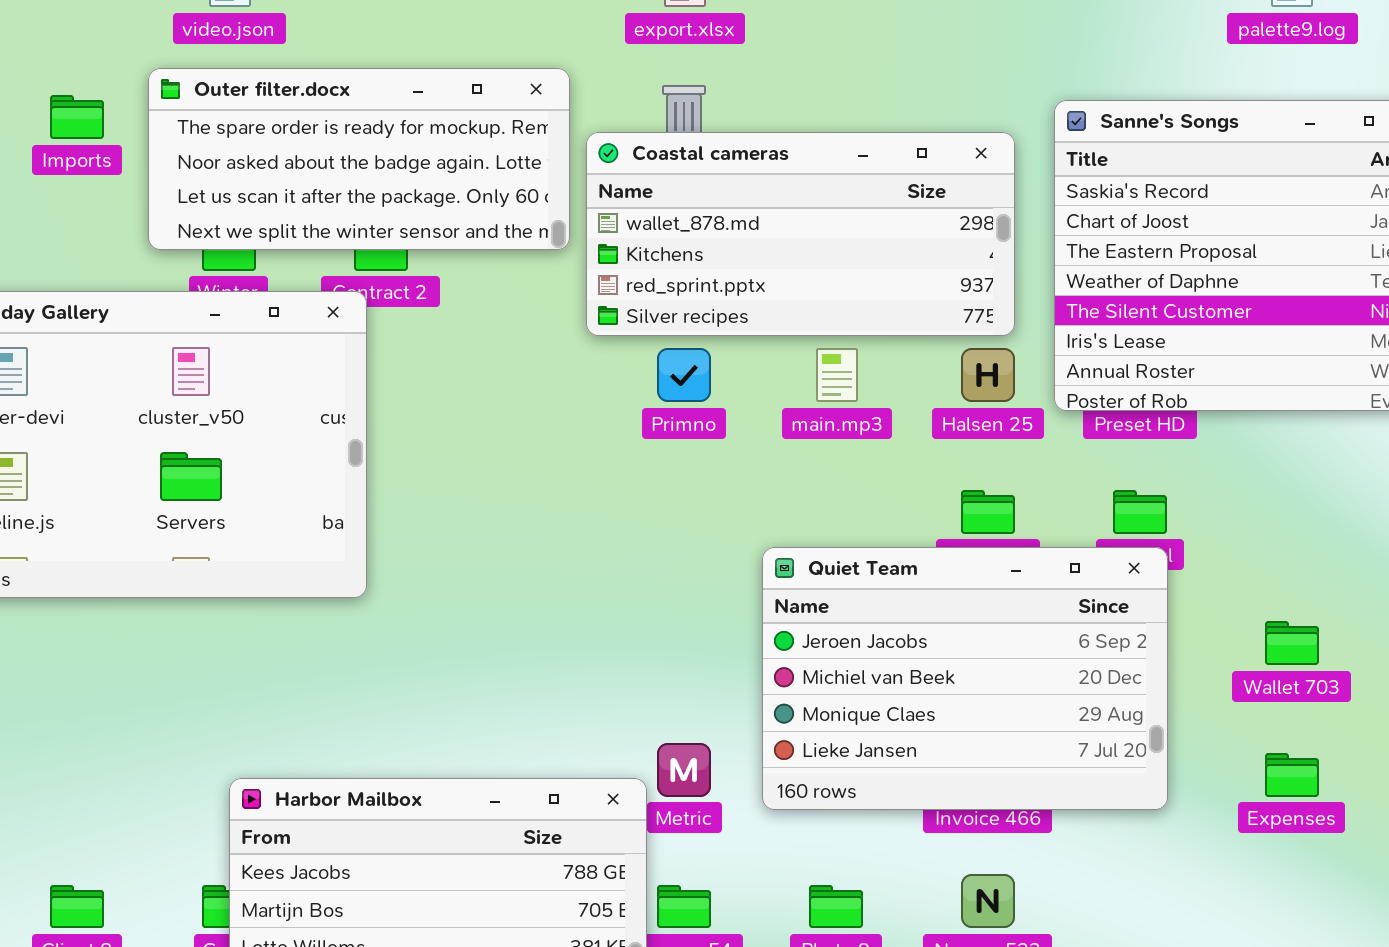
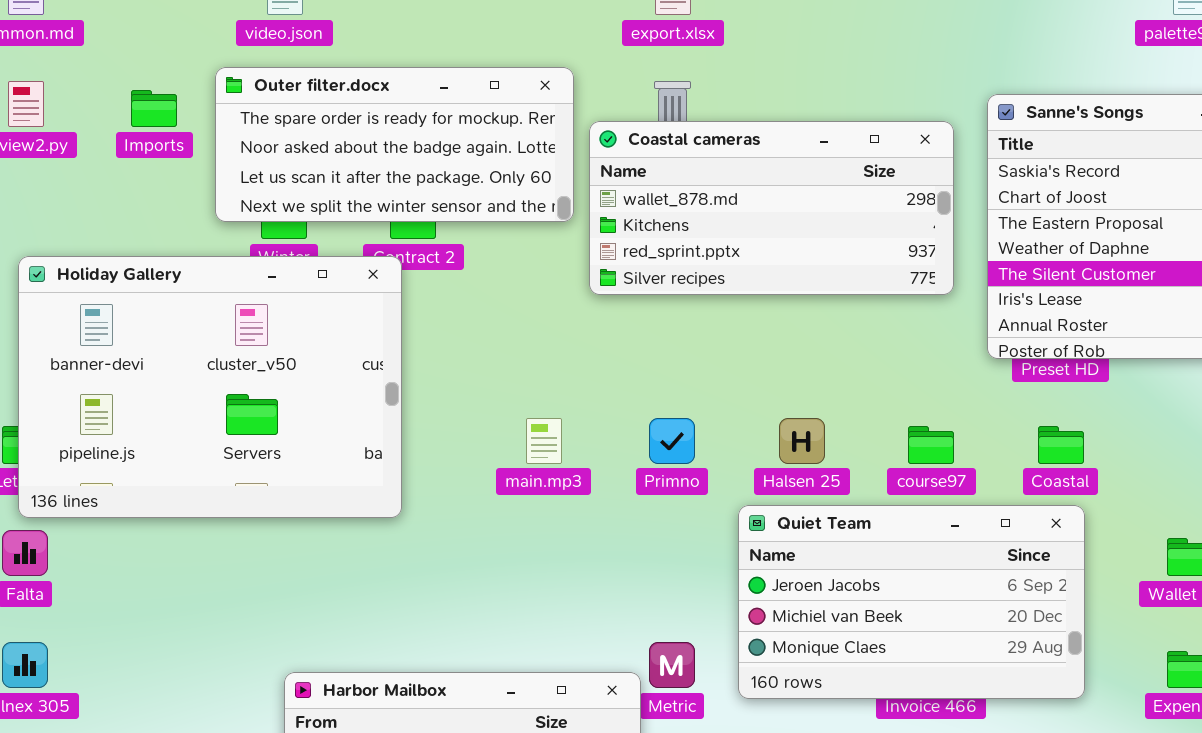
Primno: [657,348,711,402] -> [649,418,695,464], moved
main.mp3: [816,348,858,402] -> [526,418,562,464], moved
Halsen 25: [961,348,1015,402] -> [779,418,825,464], moved
Quiet Team: [762,547,1168,810] -> [738,505,1085,699], resized

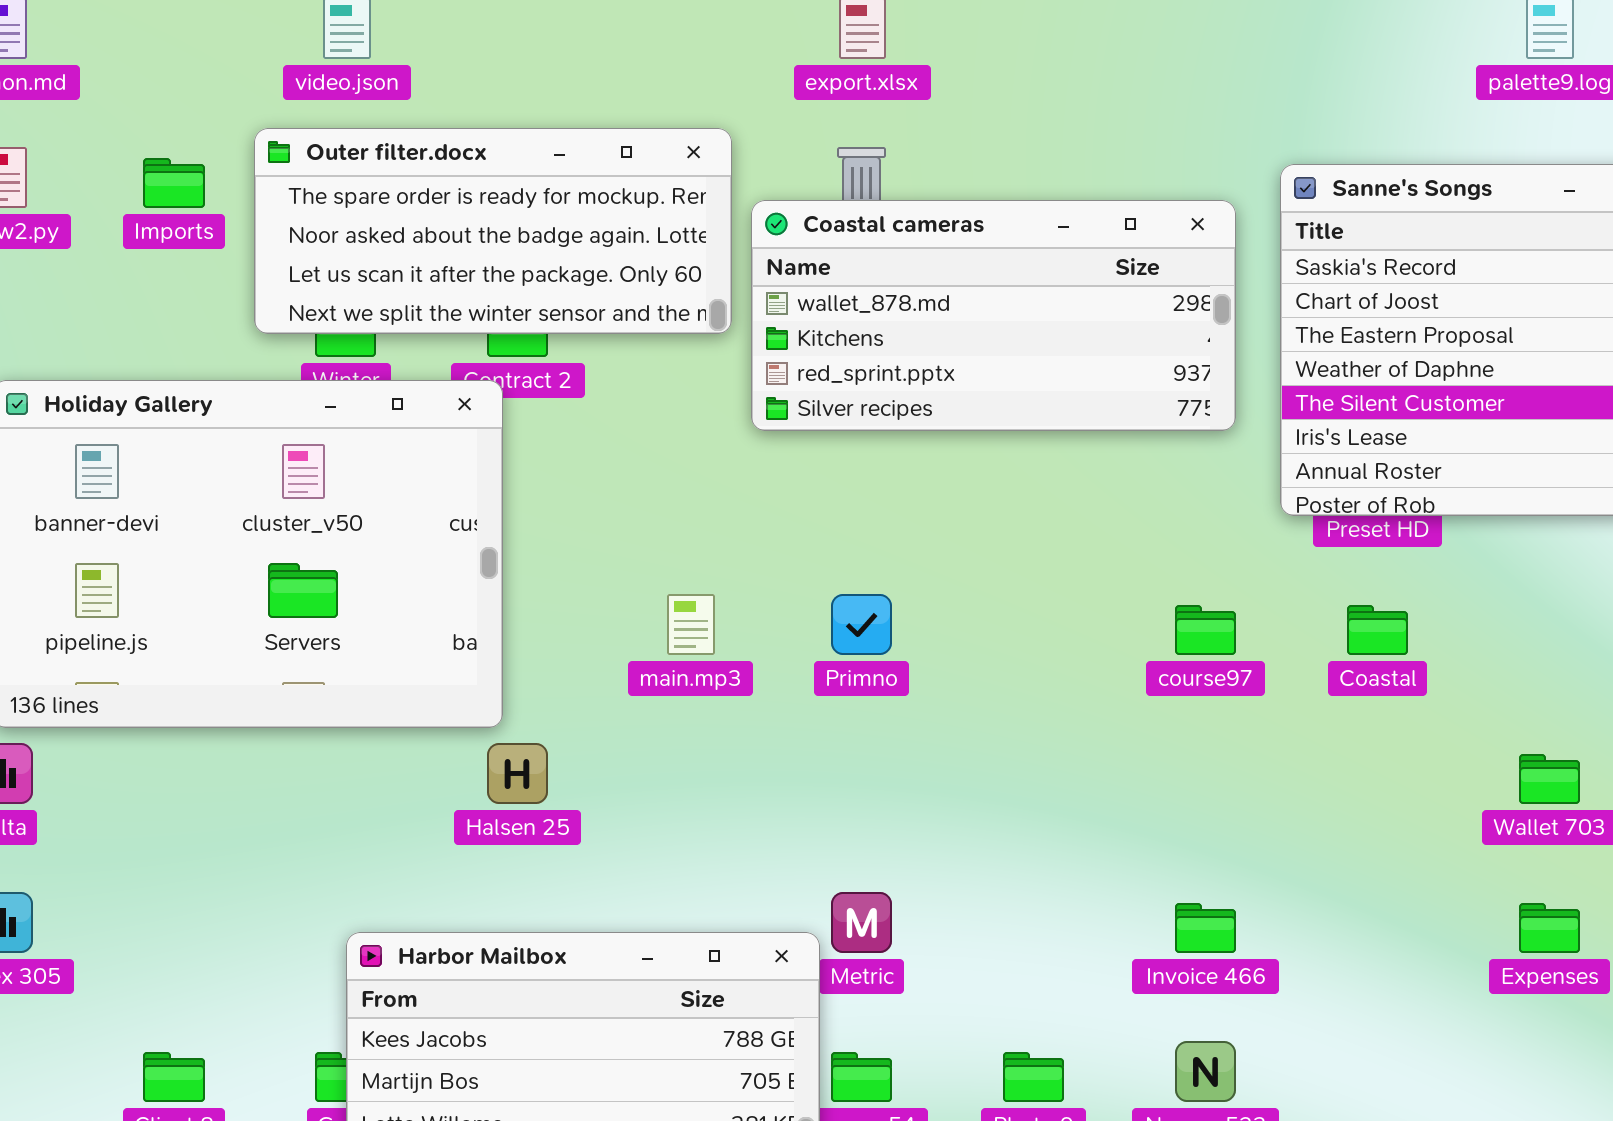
Halsen 25: [779,418,825,464] -> [487,743,548,804], moved
Quiet Team: [738,505,1085,699] -> none, closed

